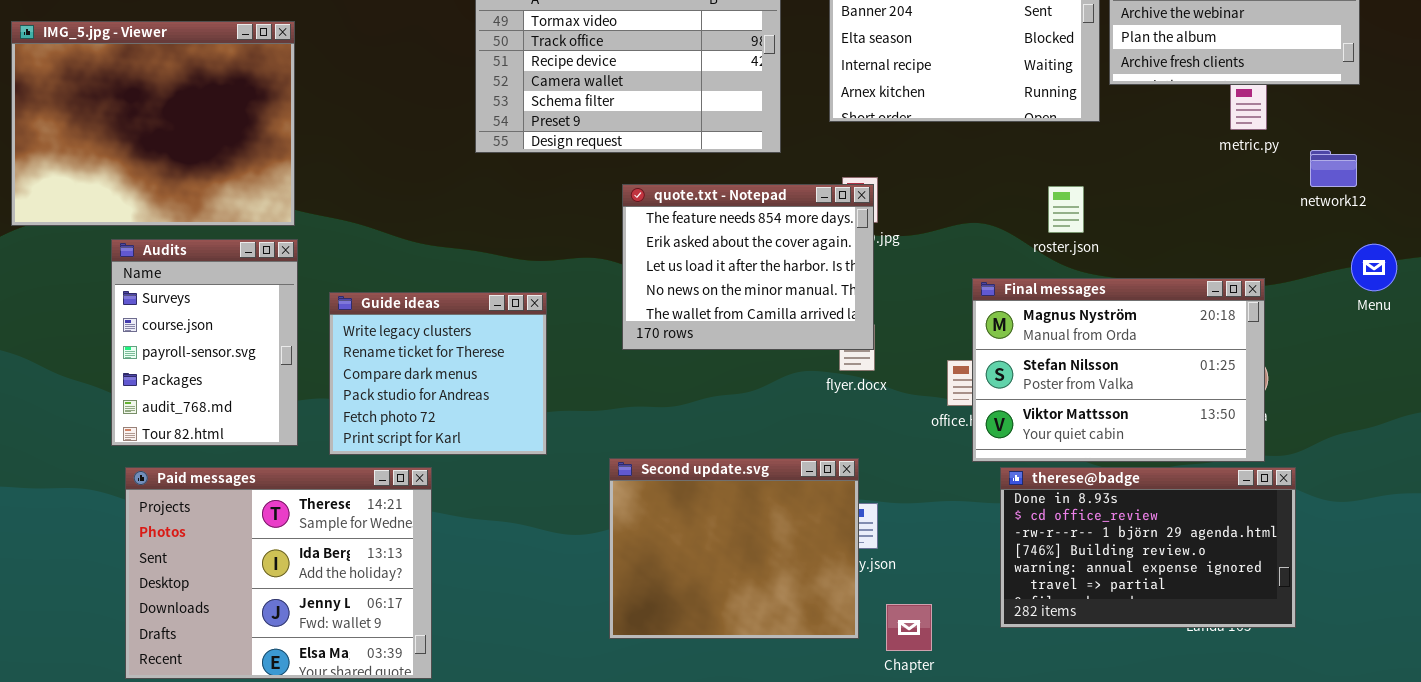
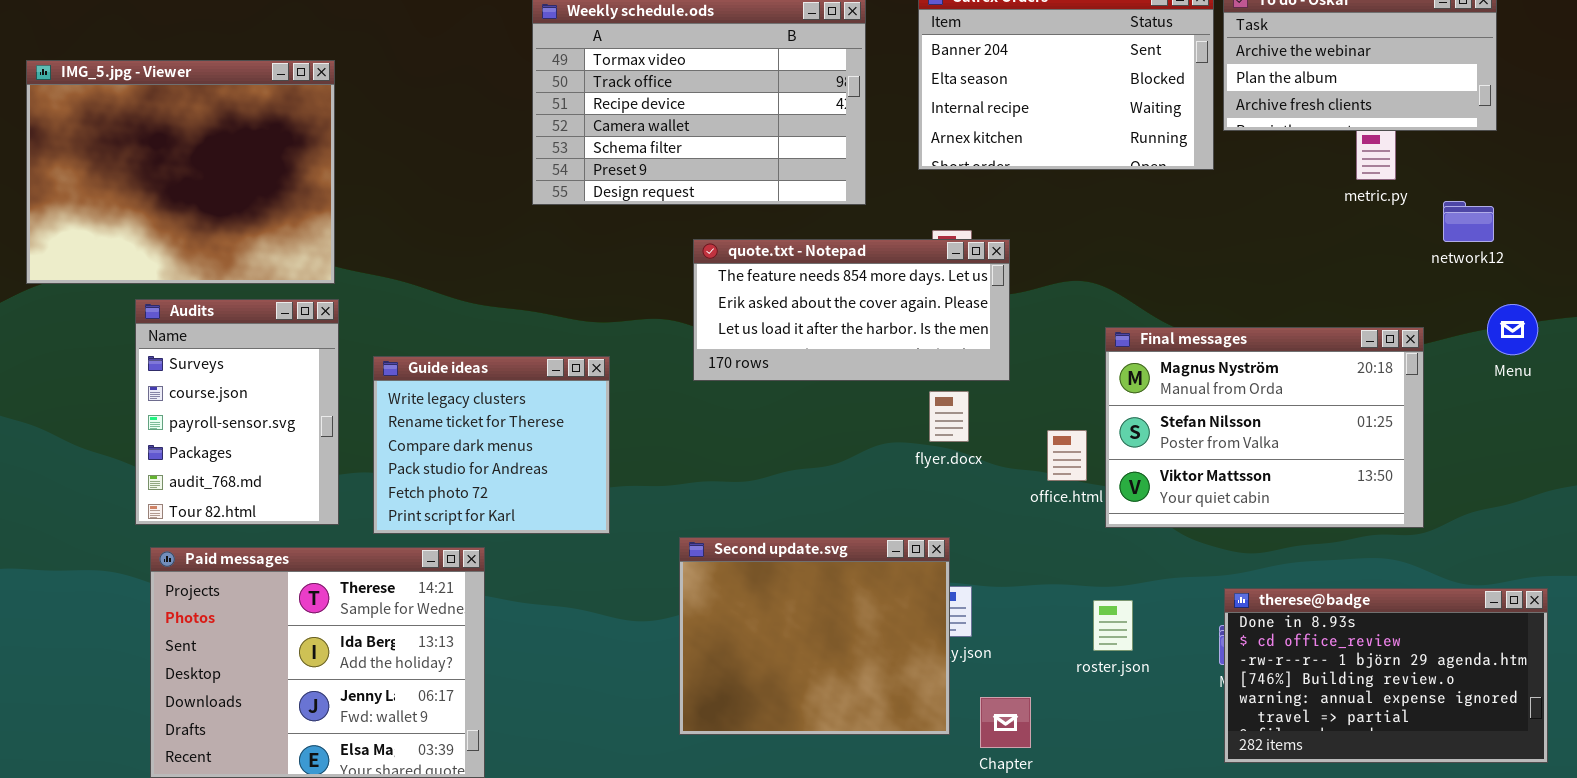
quote.txt - Notepad: [622,184,874,350] -> [693,239,1010,381], resized
roster.json: [1048,186,1084,233] -> [1093,600,1133,651], moved
Final messages: [972,278,1265,462] -> [1105,327,1424,528], moved
therese@badge: [1000,467,1296,628] -> [1224,588,1548,763], moved

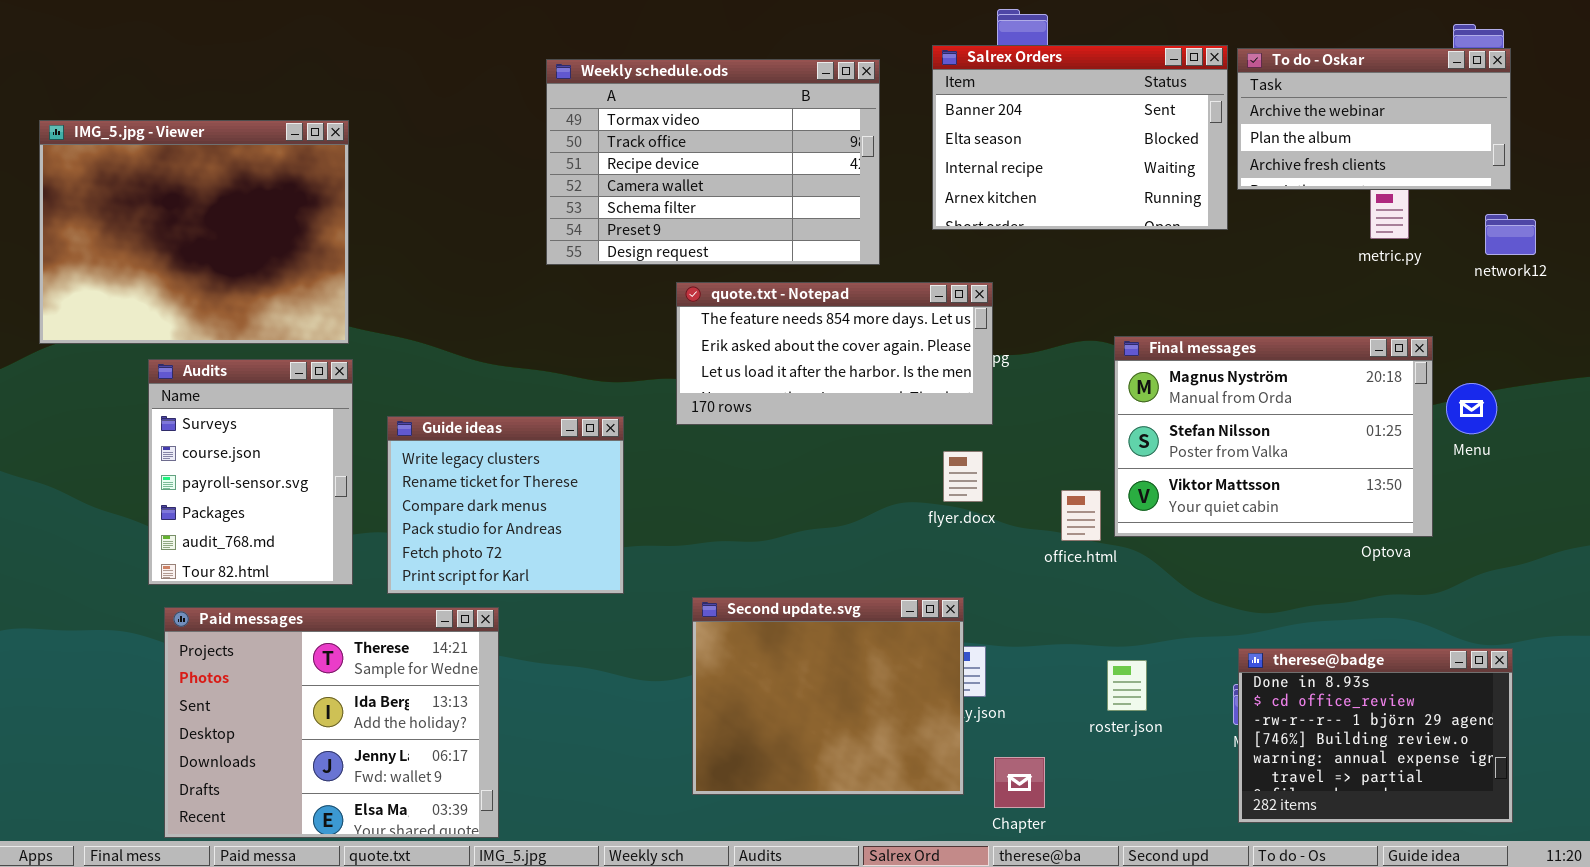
network12: [1443,201,1494,242] -> [1485,214,1536,255], moved
quote.txt - Notepad: [693,239,1010,381] -> [676,282,993,425], moved
Menu: [1487,304,1538,355] -> [1446,383,1497,434], moved
Final messages: [1105,327,1424,528] -> [1114,336,1433,537], moved
therese@badge: [1224,588,1548,763] -> [1238,648,1513,823], resized

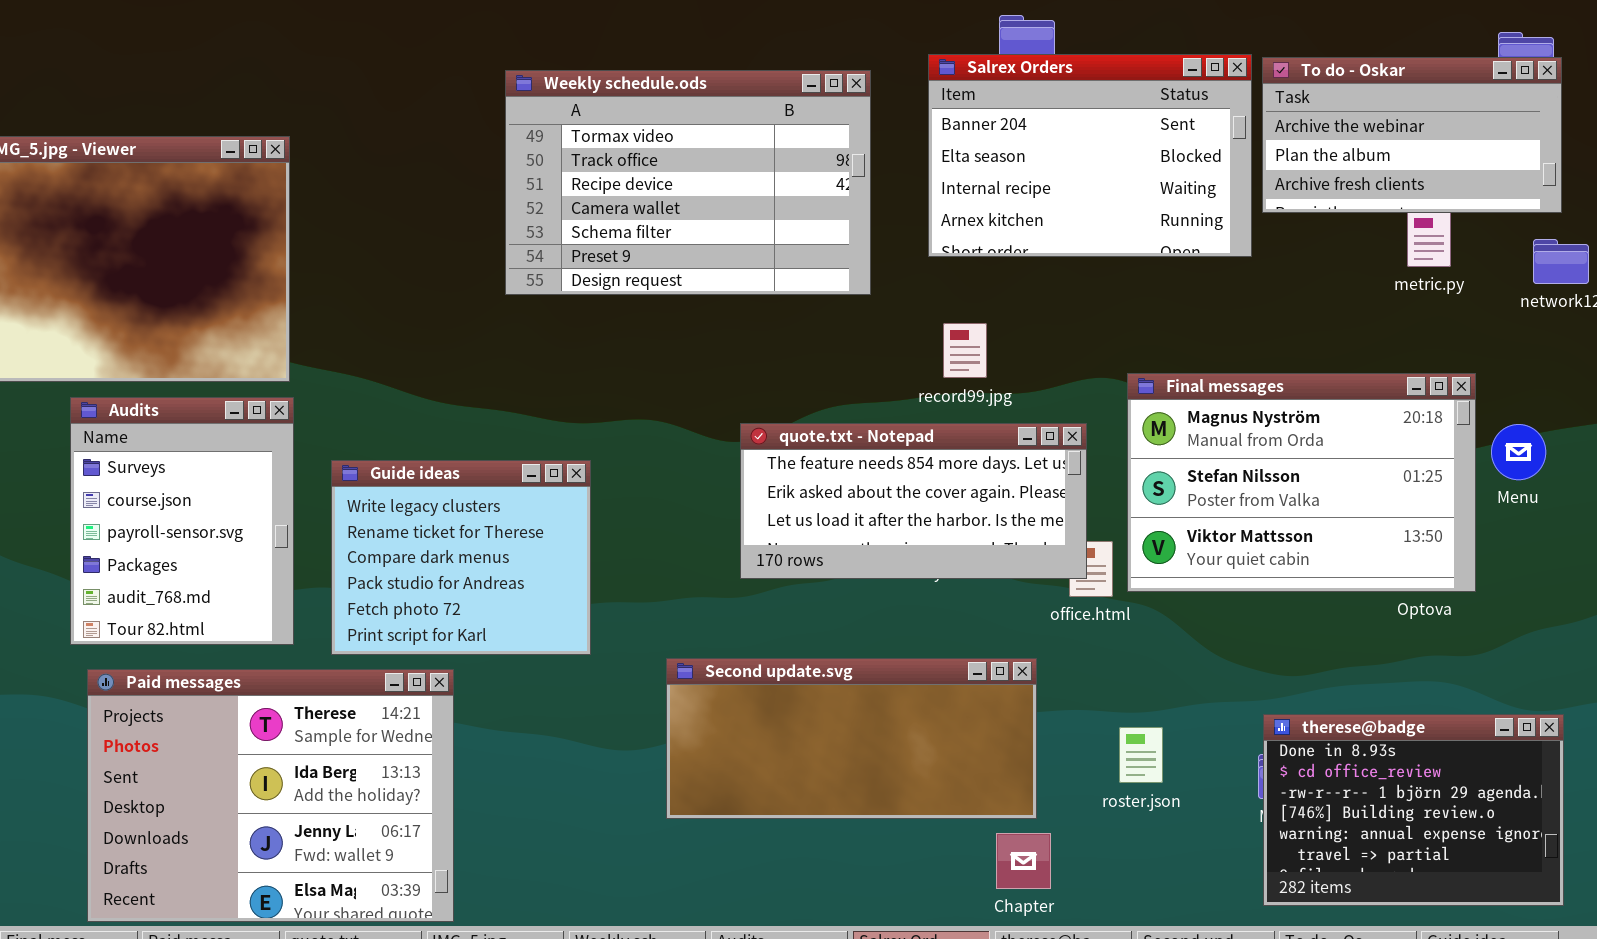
quote.txt - Notepad: [676,282,993,425] -> [740,423,1087,579], moved
Second update.svg: [692,597,964,795] -> [666,658,1037,819], resized

